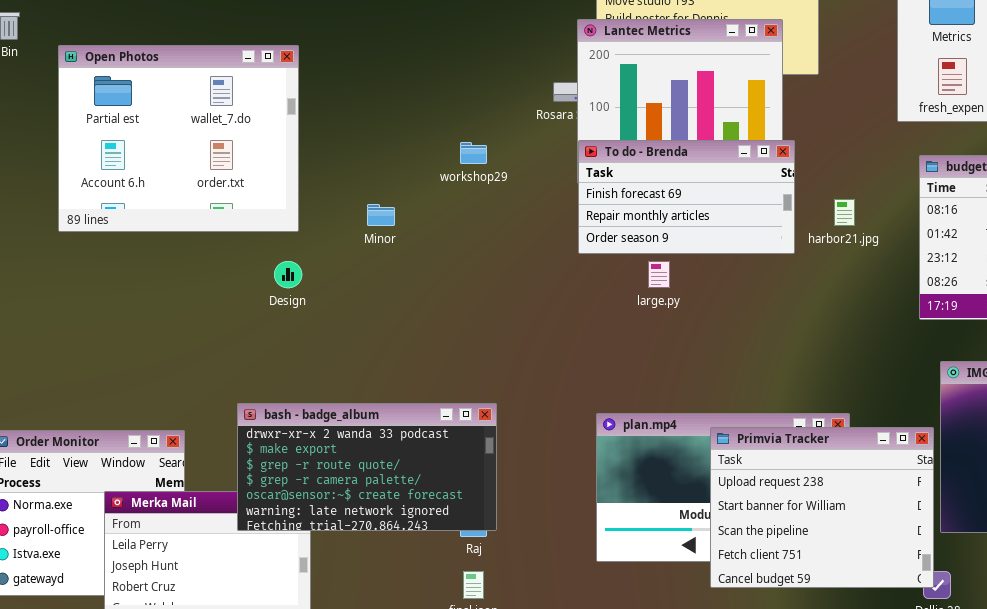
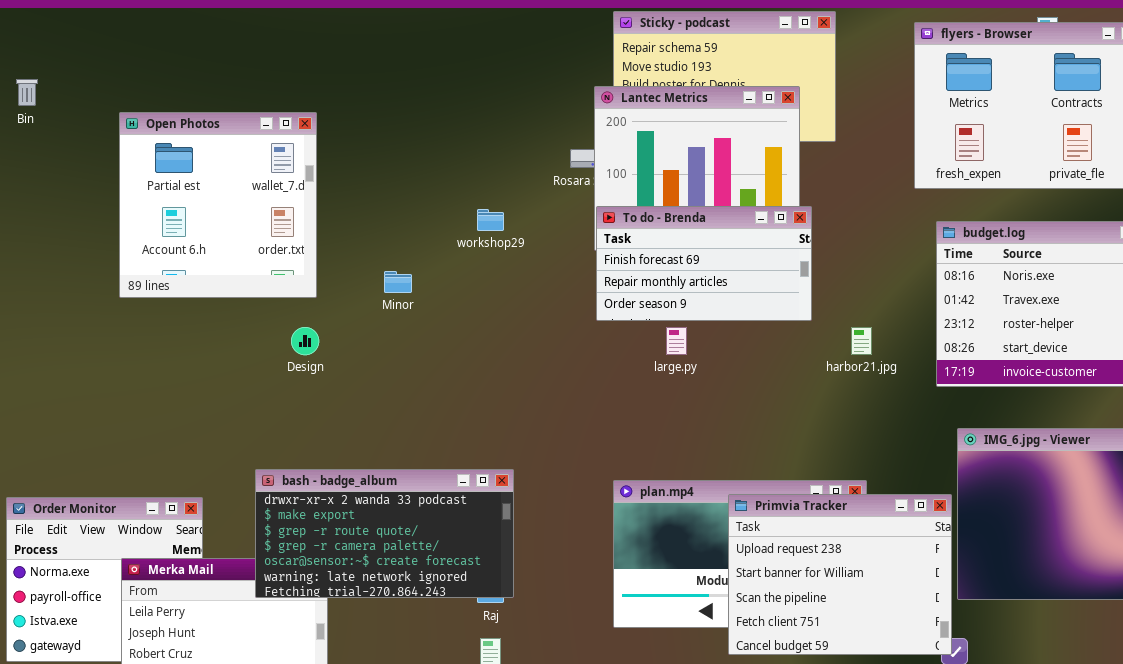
Open Photos: [58,45,299,232] -> [119,112,317,298], resized
harbor21.jpg: [834,199,855,226] -> [851,327,872,355], moved

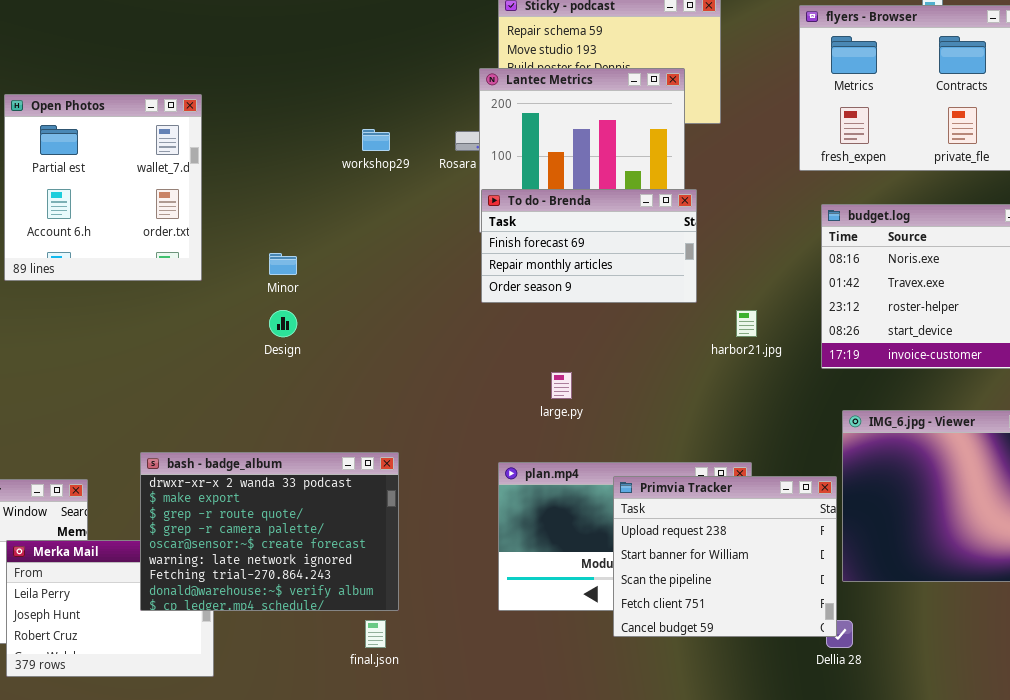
workshop29: [477,209,504,231] -> [362,129,390,151], moved
Design: [291,327,319,355] -> [269,310,297,337], moved
large.py: [666,327,687,355] -> [551,372,572,399], moved
bash - badge_album: [255,469,514,598] -> [140,452,399,611], resized

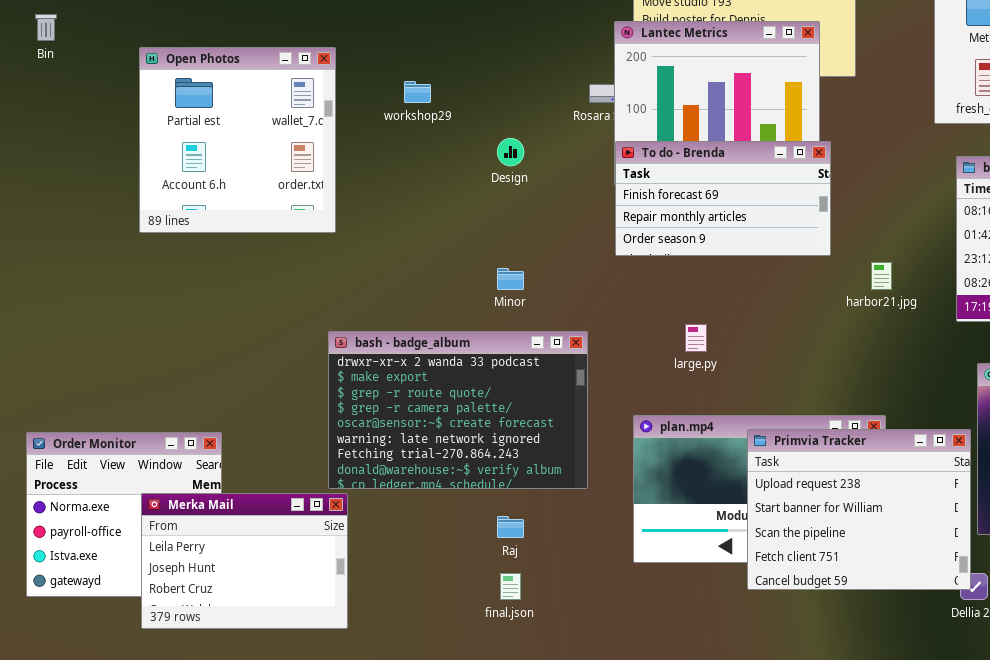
workshop29: [362,129,390,151] -> [404,81,431,103], moved
Minor: [269,253,297,275] -> [497,268,524,290], moved
Design: [269,310,297,337] -> [497,138,524,166], moved
bash - badge_album: [140,452,399,611] -> [328,331,588,489], moved

